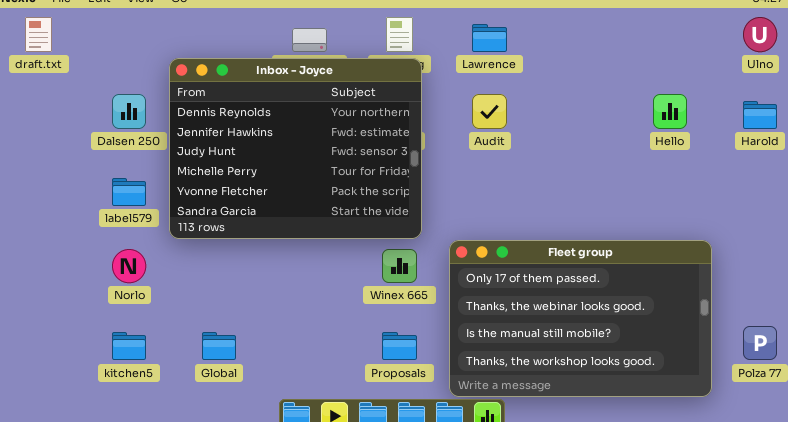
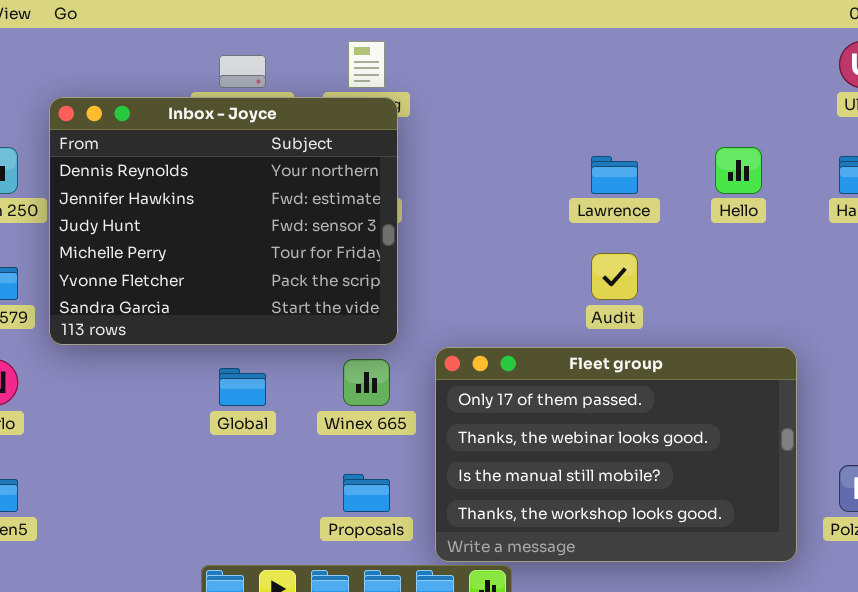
Lawrence: [472,24,507,52] -> [591,156,638,194], moved
Audit: [472,94,507,129] -> [591,253,638,300], moved
Global: [202,332,236,360] -> [219,368,266,406], moved

